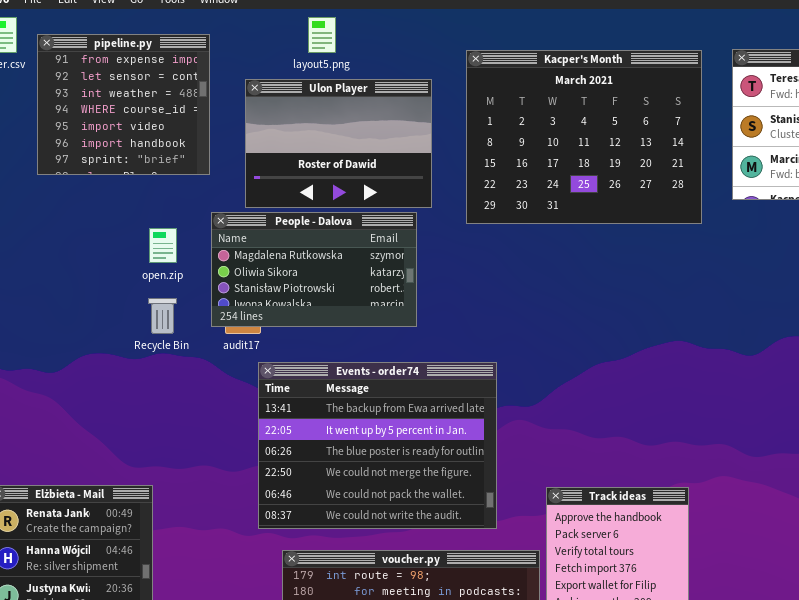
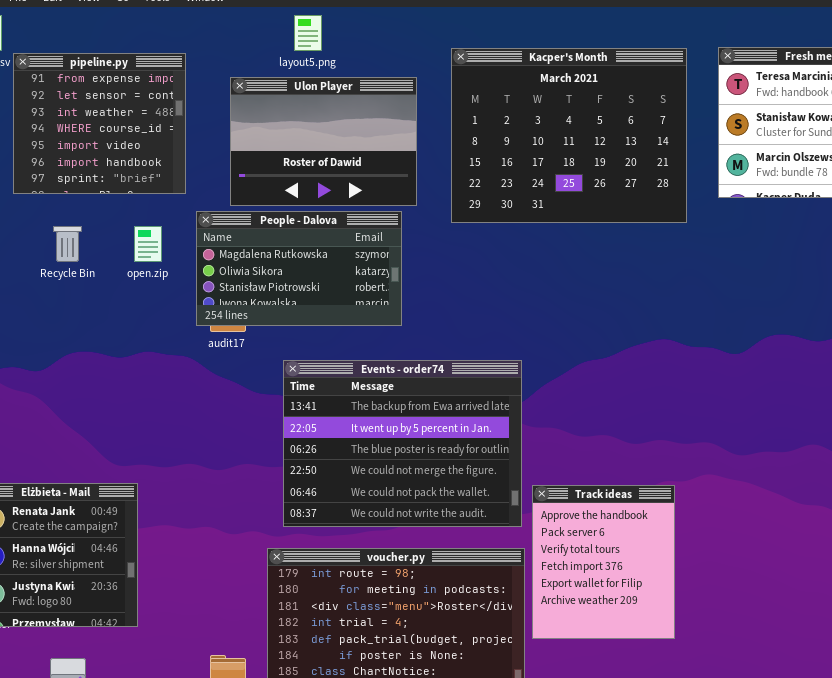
pipeline.py: [37,34,210,175] -> [13,53,186,194], moved
Recycle Bin: [148,298,177,334] -> [53,226,82,262], moved
Events - order74: [258,362,497,529] -> [283,360,522,527], moved

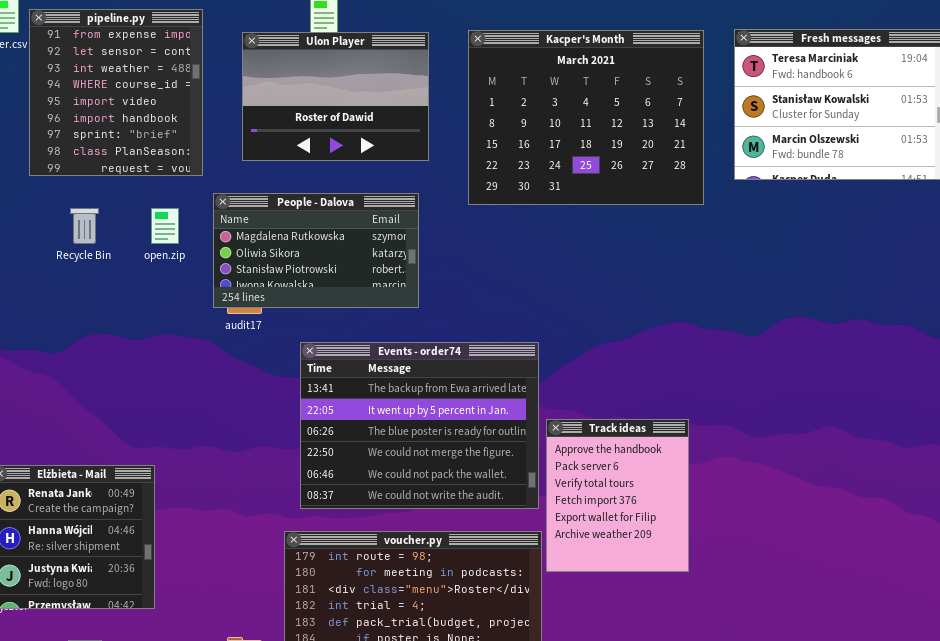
pipeline.py: [13,53,186,194] -> [29,9,203,176], resized
Ulon Player: [230,77,417,206] -> [242,32,429,161], moved
Track ideas: [532,485,675,639] -> [546,419,689,572], moved

